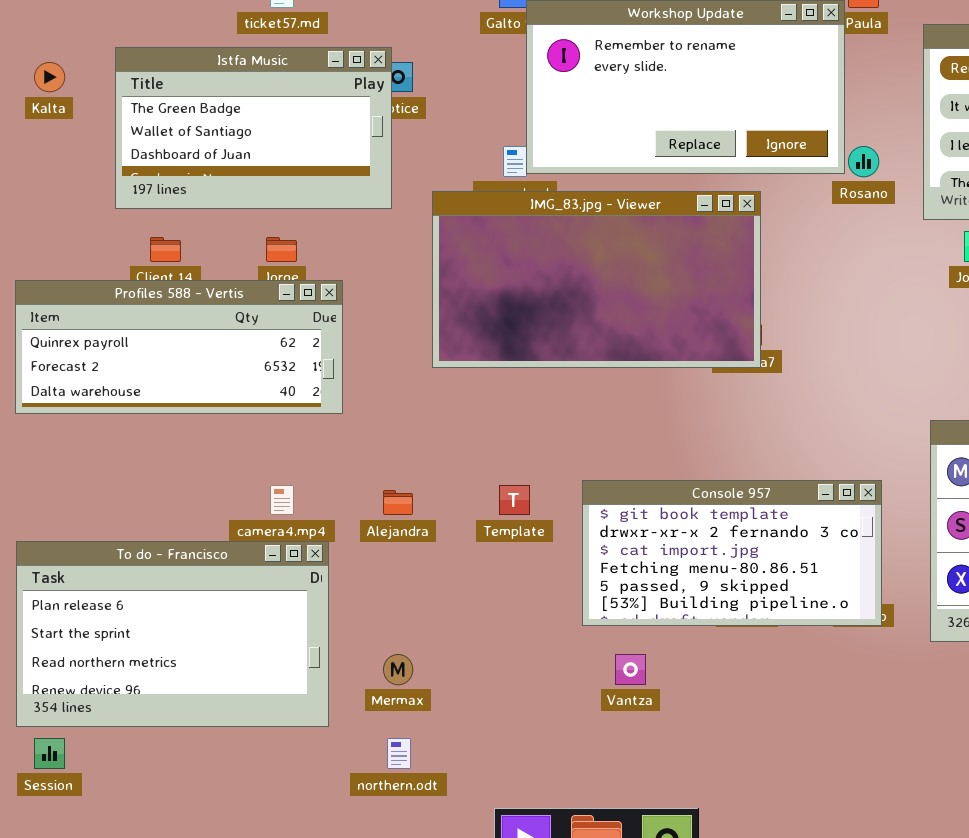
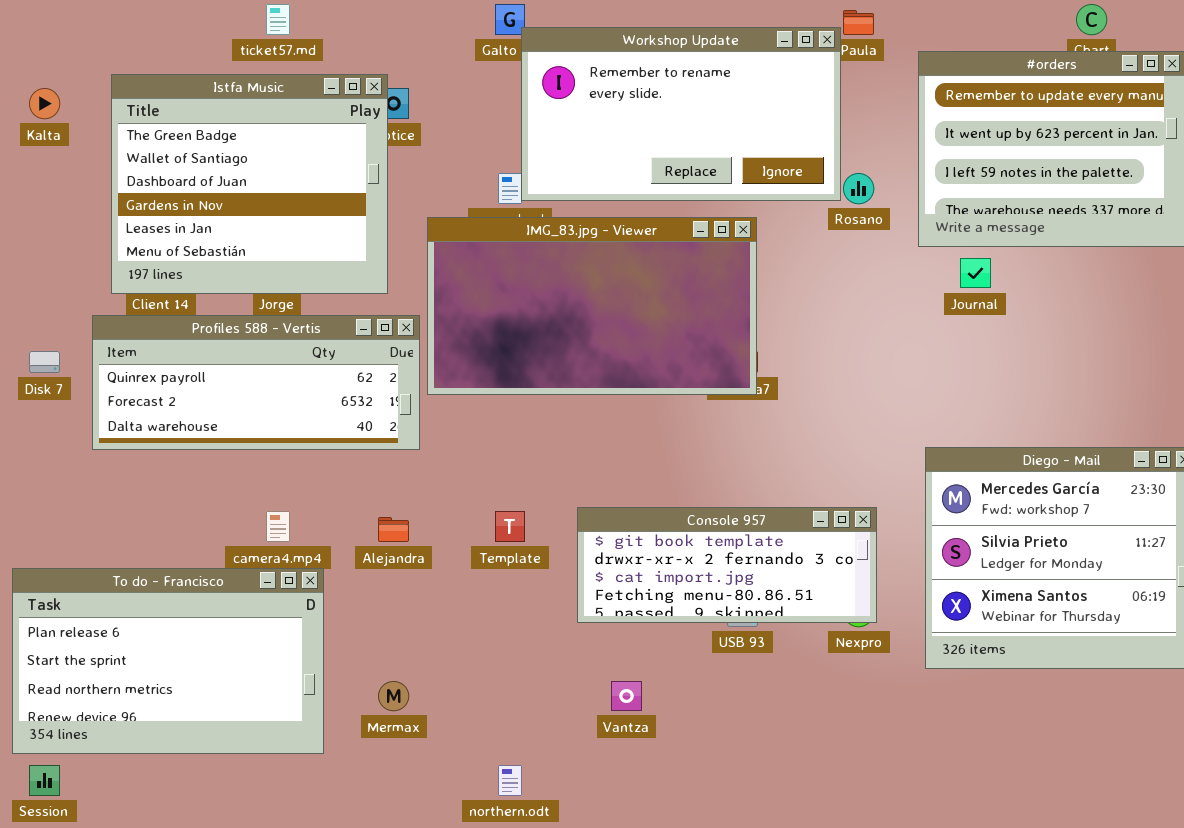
Istfa Music: [115,47,392,209] -> [111,74,388,294], resized
Profiles 588 - Vertis: [15,280,343,414] -> [92,315,420,450], moved
Console 957: [582,480,882,626] -> [577,507,877,623], resized
northern.odt: [387,738,411,769] -> [498,765,522,796], moved

